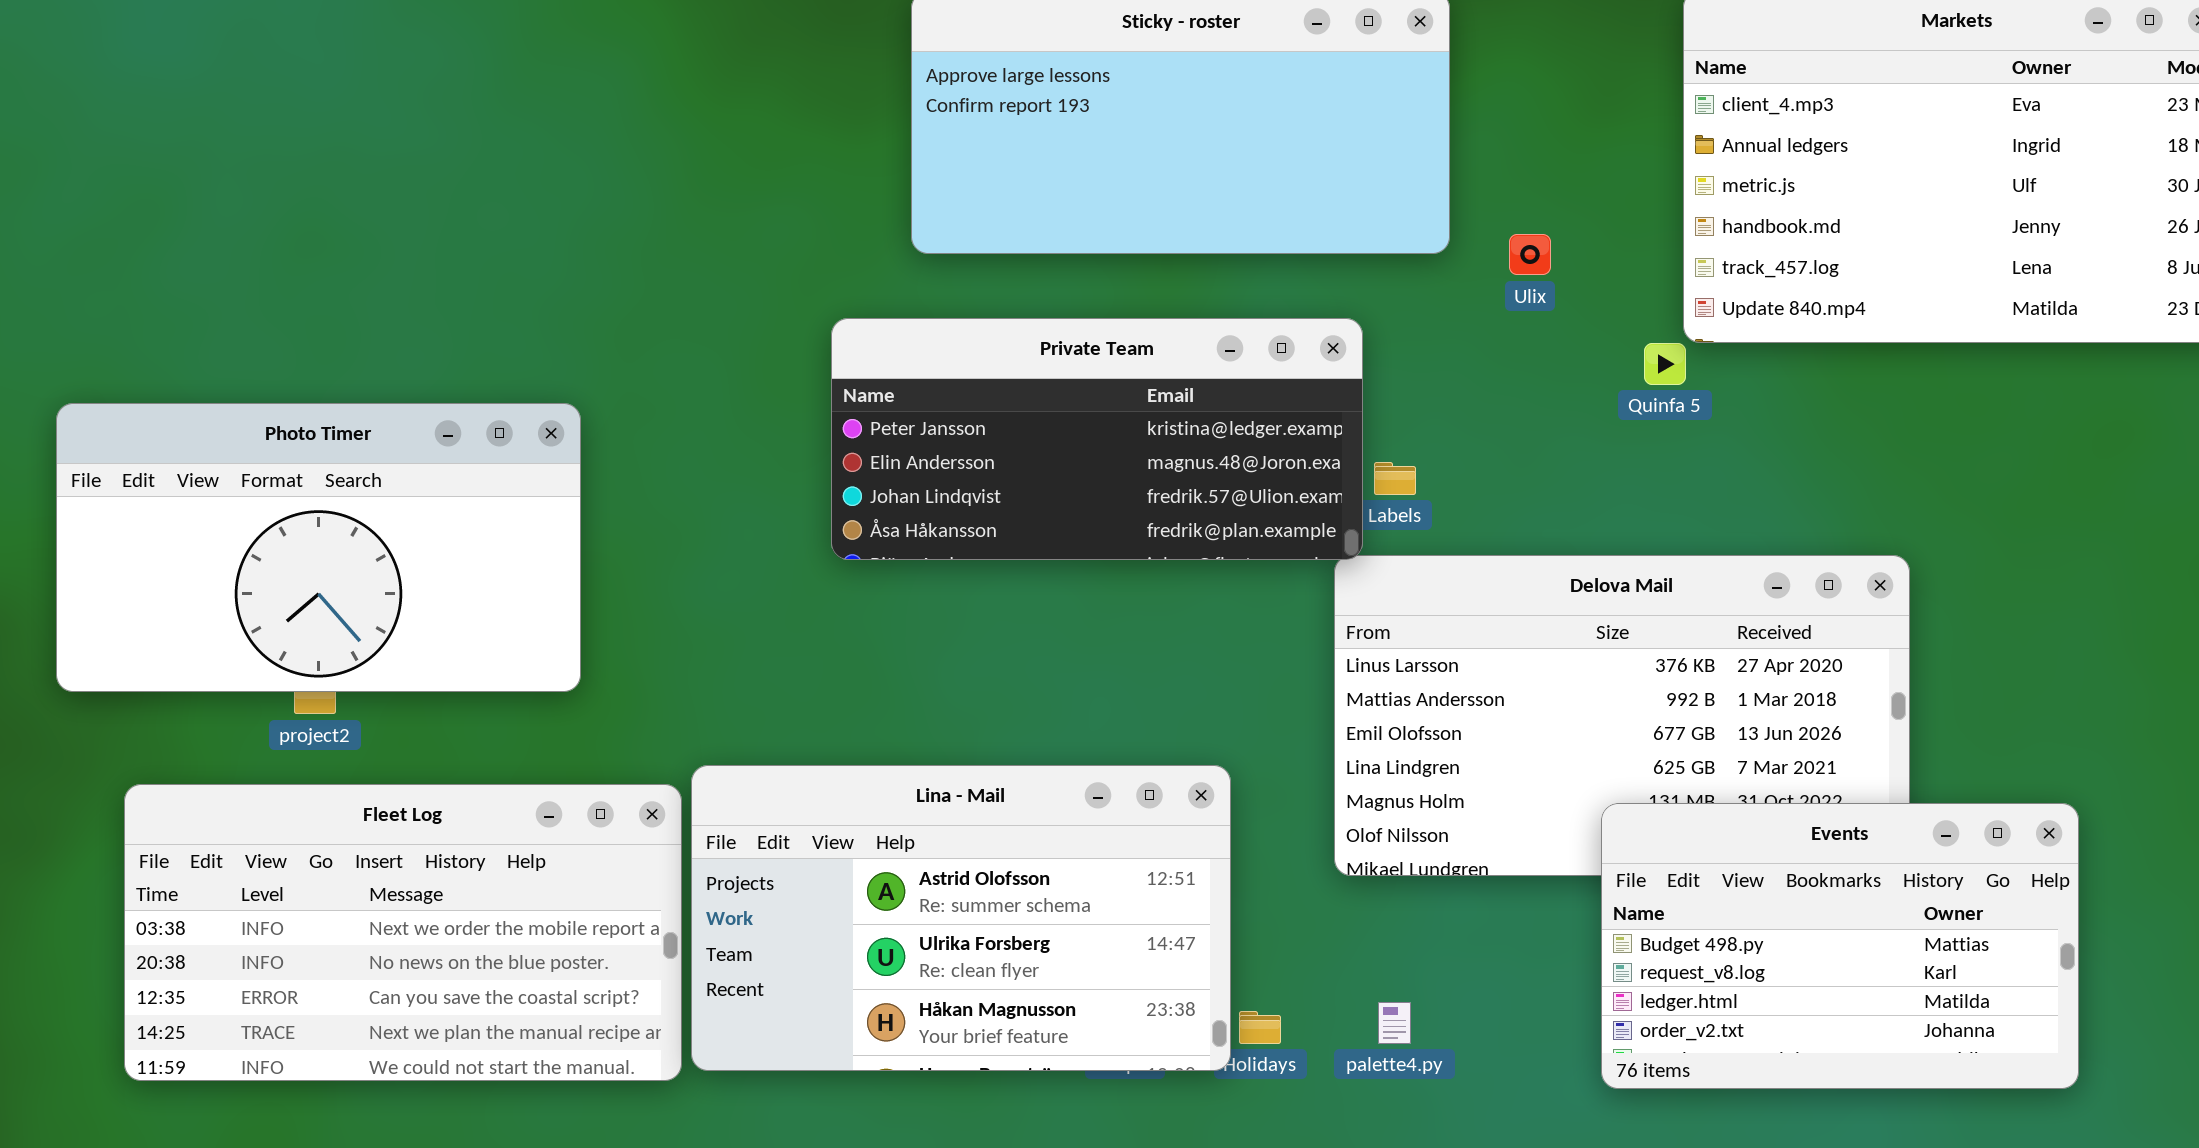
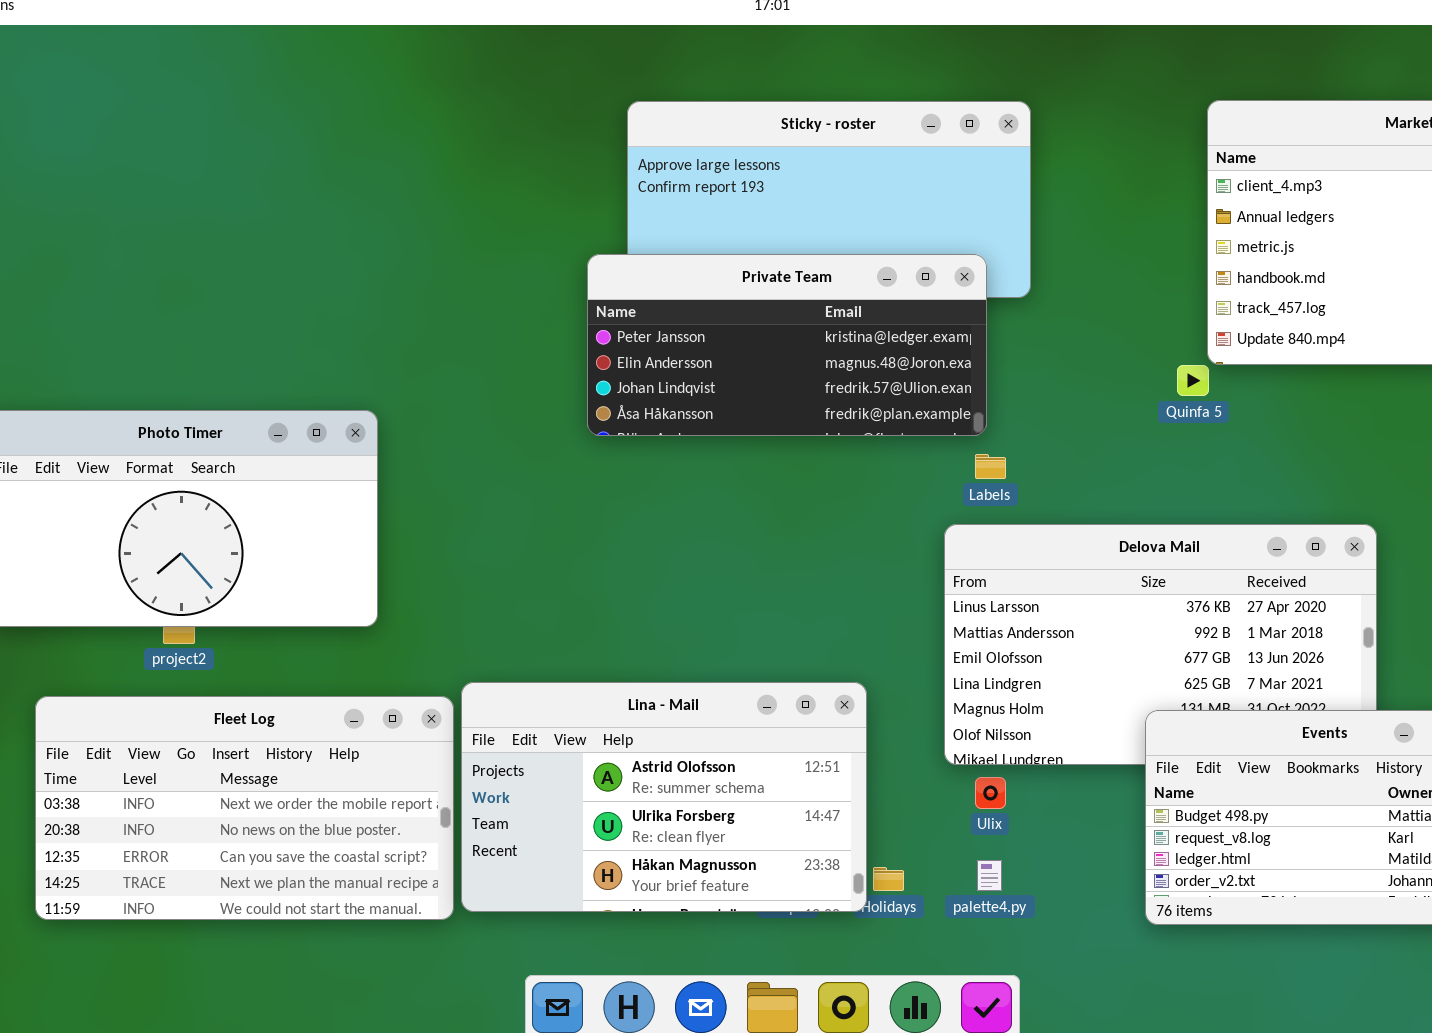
Ulix: [1509,234,1551,275] -> [975,777,1006,809], moved
Private Team: [831,318,1363,560] -> [587,254,987,436], moved

